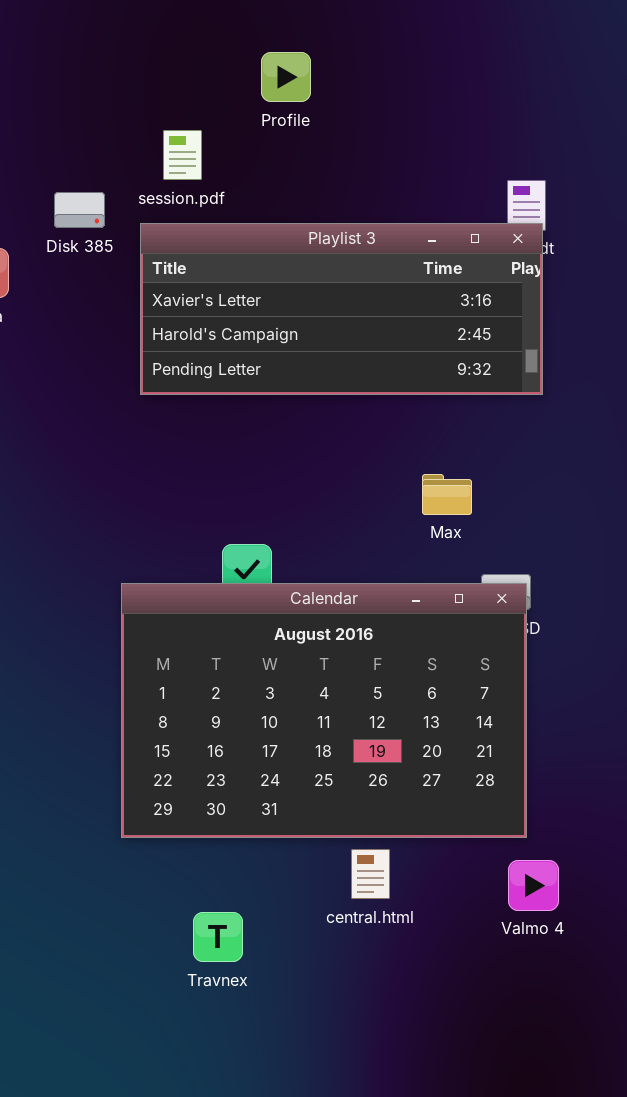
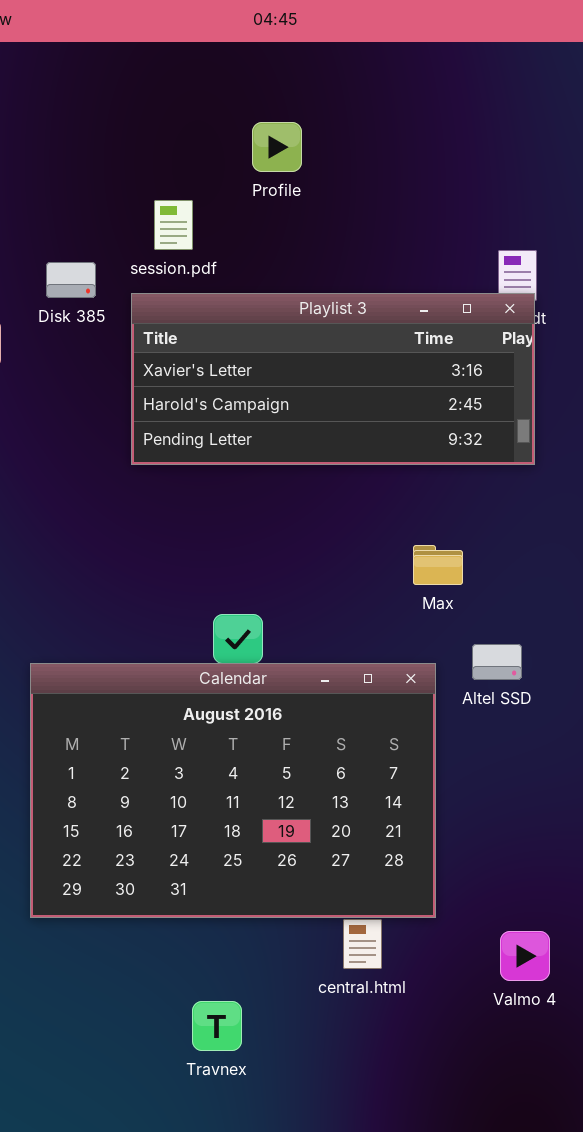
Calendar: [121,583,527,838] -> [30,663,436,918], moved
Travnex: [193,912,243,962] -> [192,1001,242,1051], moved

